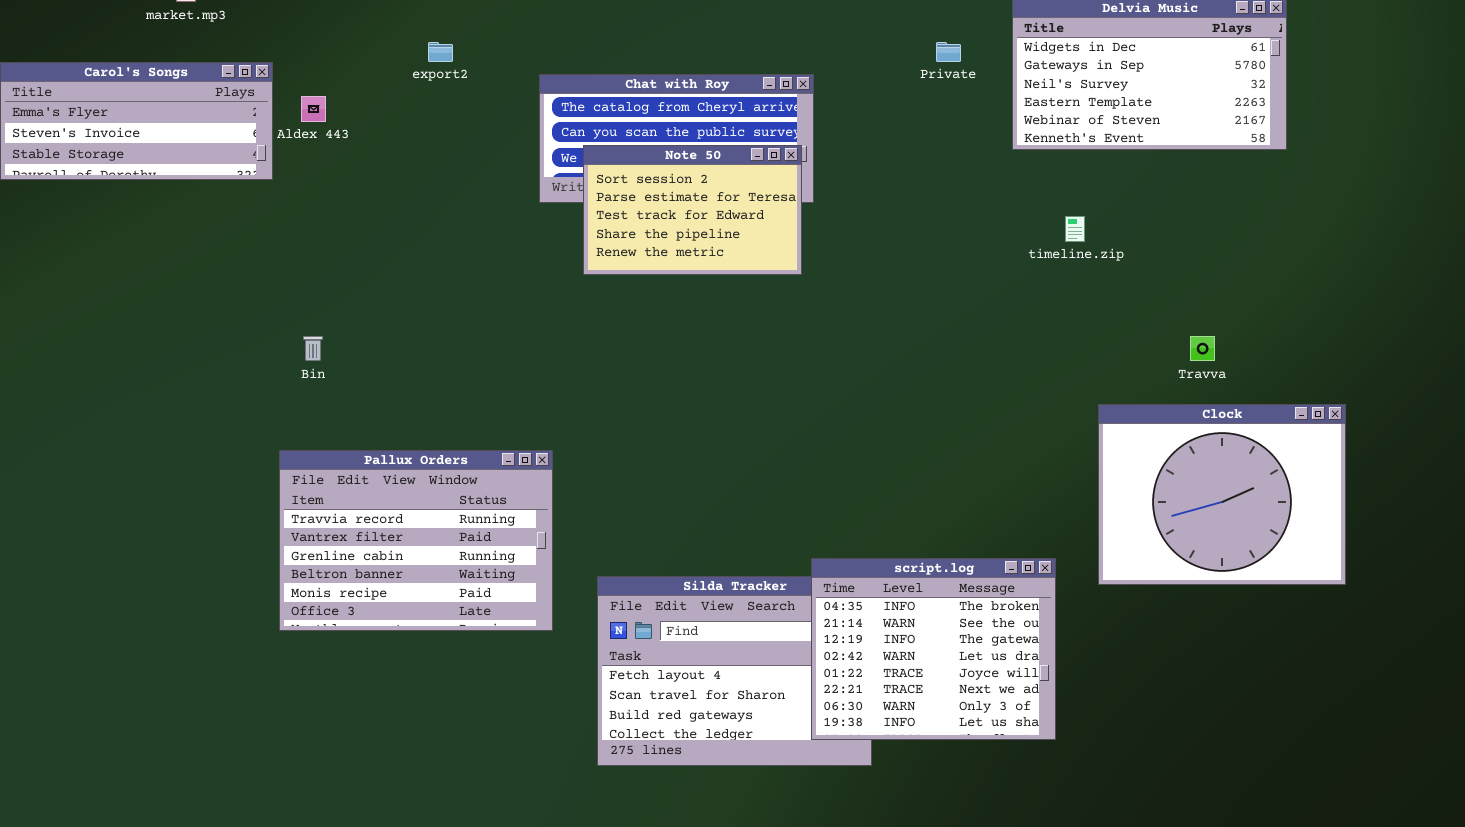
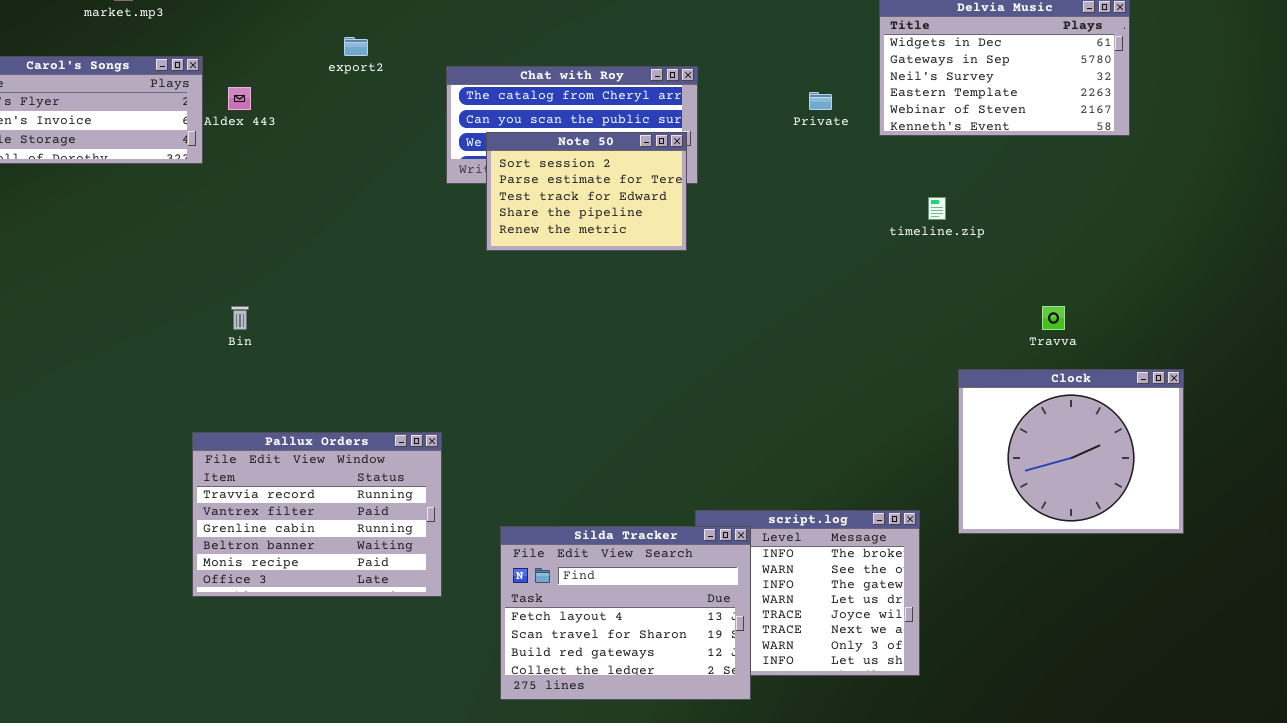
Private: [936,42,961,62] -> [809,92,832,110], moved
Pallux Orders: [279,450,553,631] -> [192,432,442,597], moved
Silda Tracker: [597,576,872,766] -> [500,526,751,700], raised

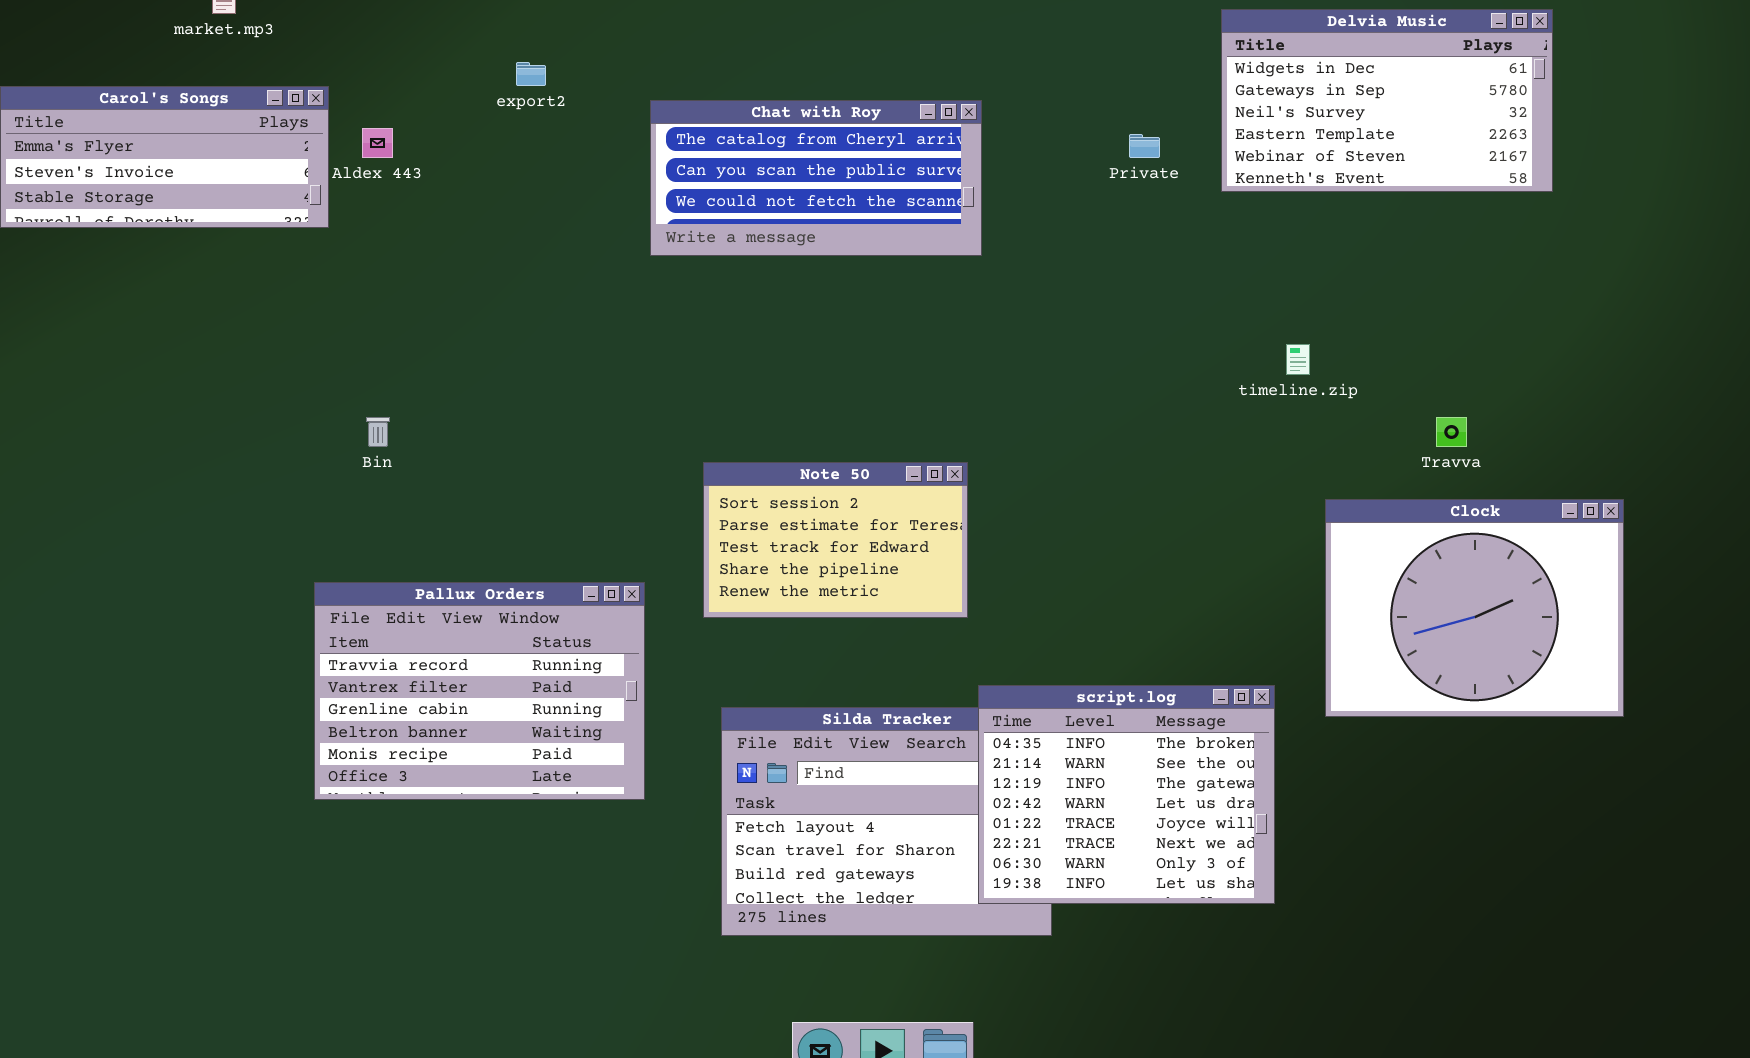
Note 50: [486,132,687,251] -> [703,462,968,618], moved
timeline.zip: [928,197,946,220] -> [1286,344,1310,375], moved
script.log: [695,510,920,676] -> [978,685,1275,904], raised

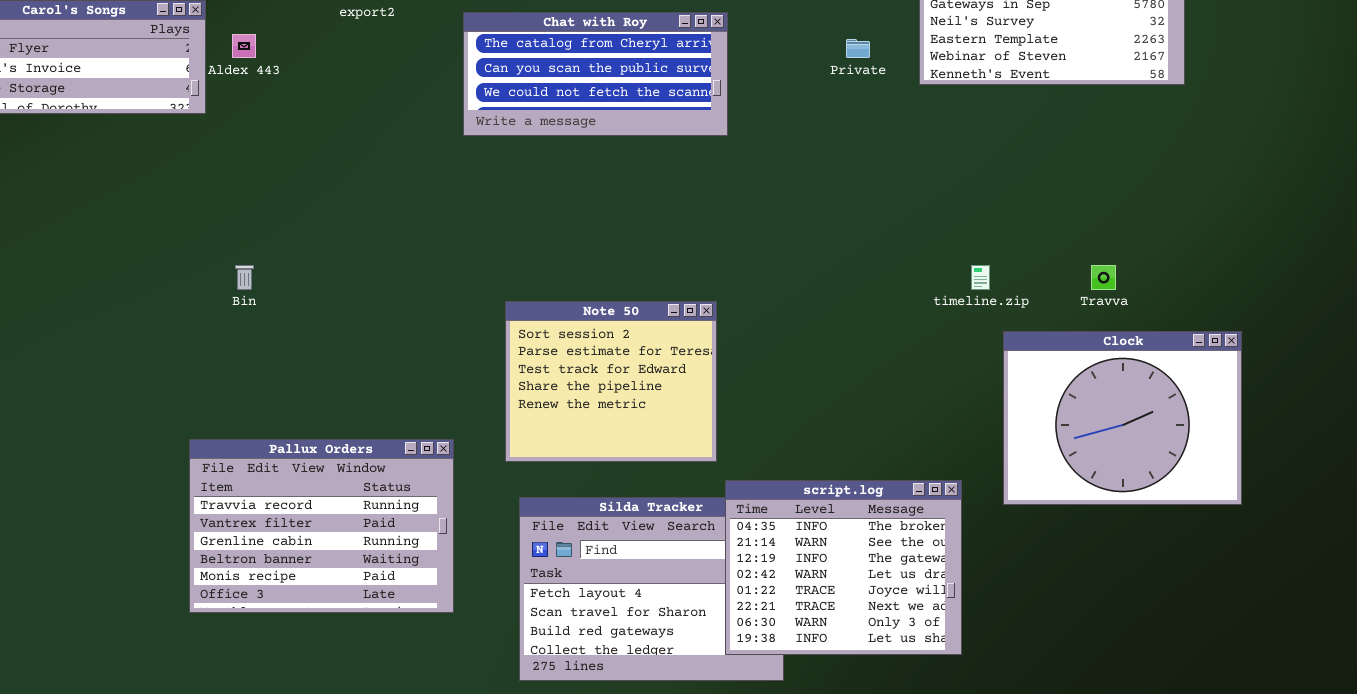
timeline.zip: [1286,344,1310,375] -> [971,265,990,290], moved
Note 50: [703,462,968,618] -> [505,301,717,462], resized
Pallux Orders: [314,582,645,800] -> [189,439,454,613], moved

